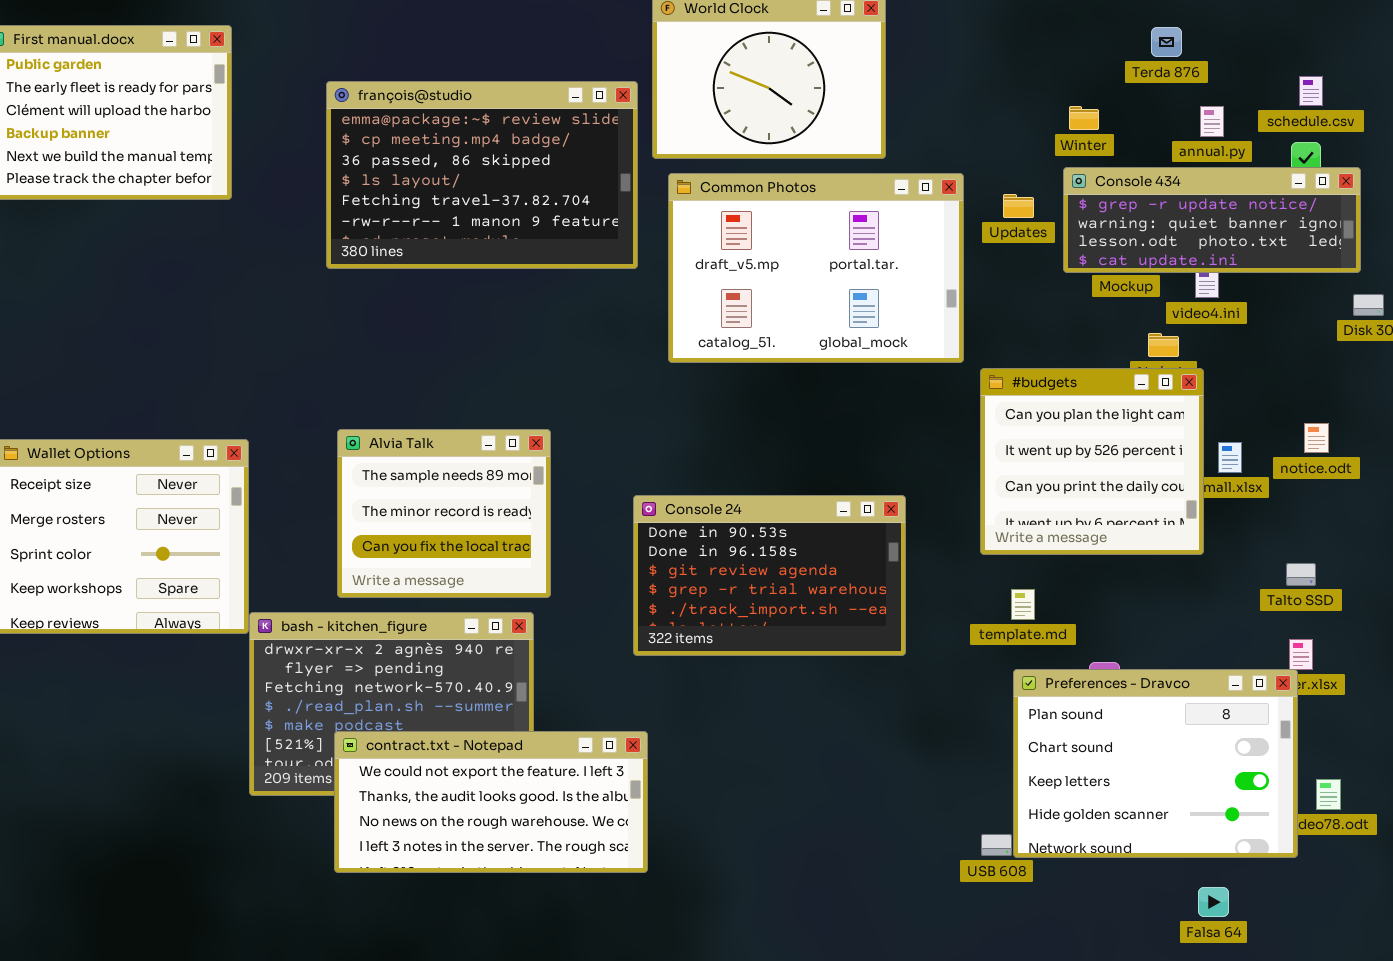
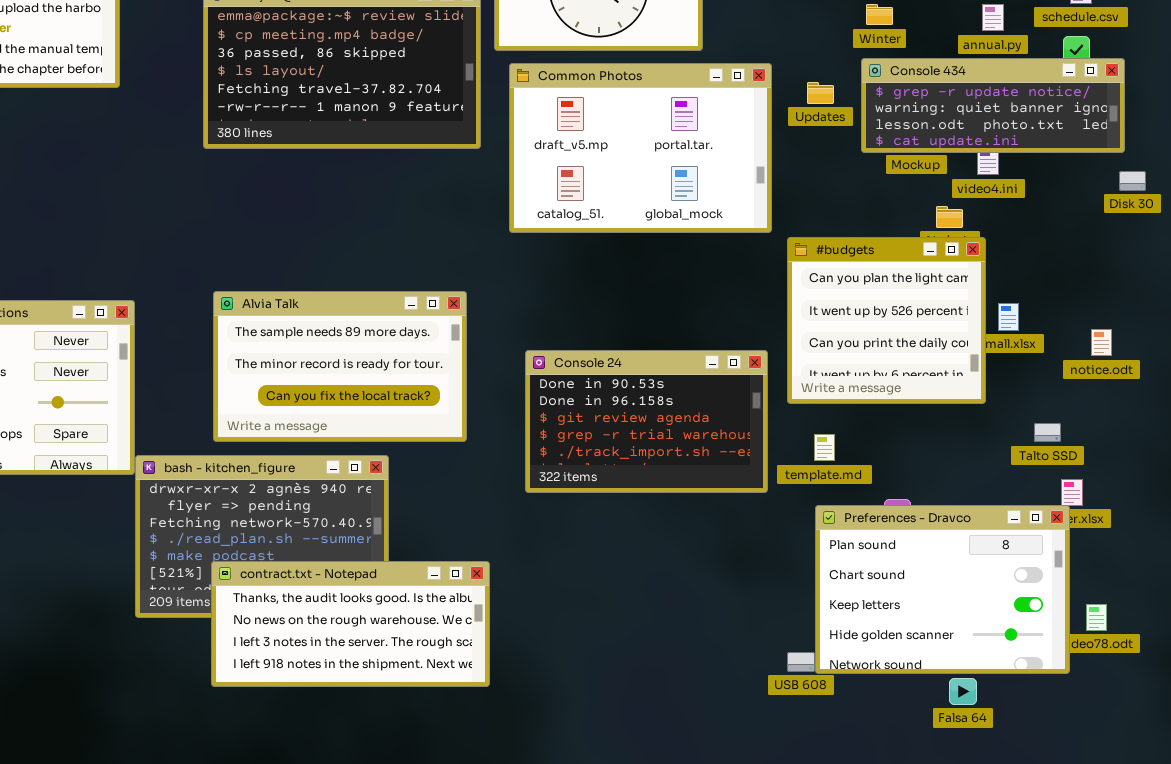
notice.odt: [1304,423,1329,453] -> [1091,329,1112,356], moved
Alvia Talk: [337,429,551,598] -> [213,291,467,442], resized
Console 24: [633,495,906,656] -> [525,350,768,493], moved
Talto SSD: [1286,563,1316,586] -> [1034,423,1061,442], moved
contract.txt - Notepad: [334,731,648,873] -> [211,561,490,687], scrolled down 1 row
Falsa 64: [1198,887,1229,917] -> [949,678,977,705], moved

